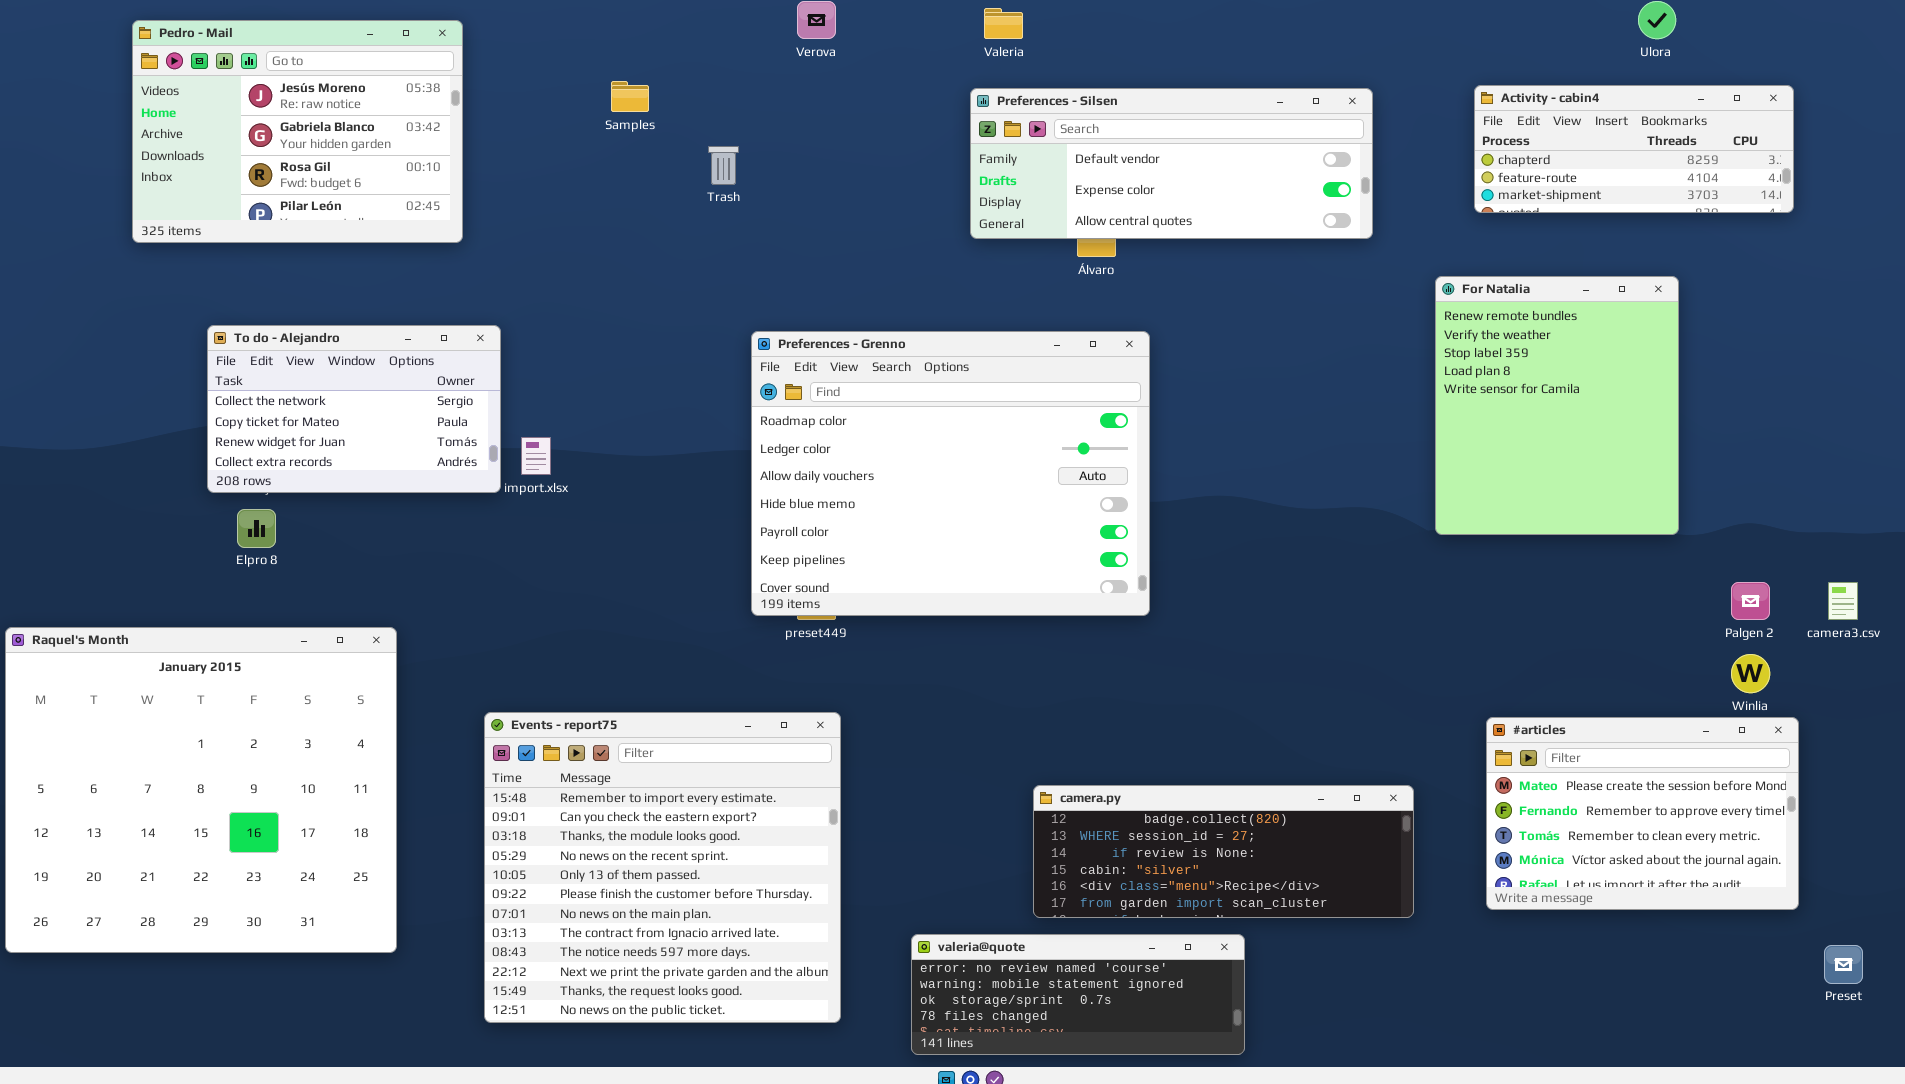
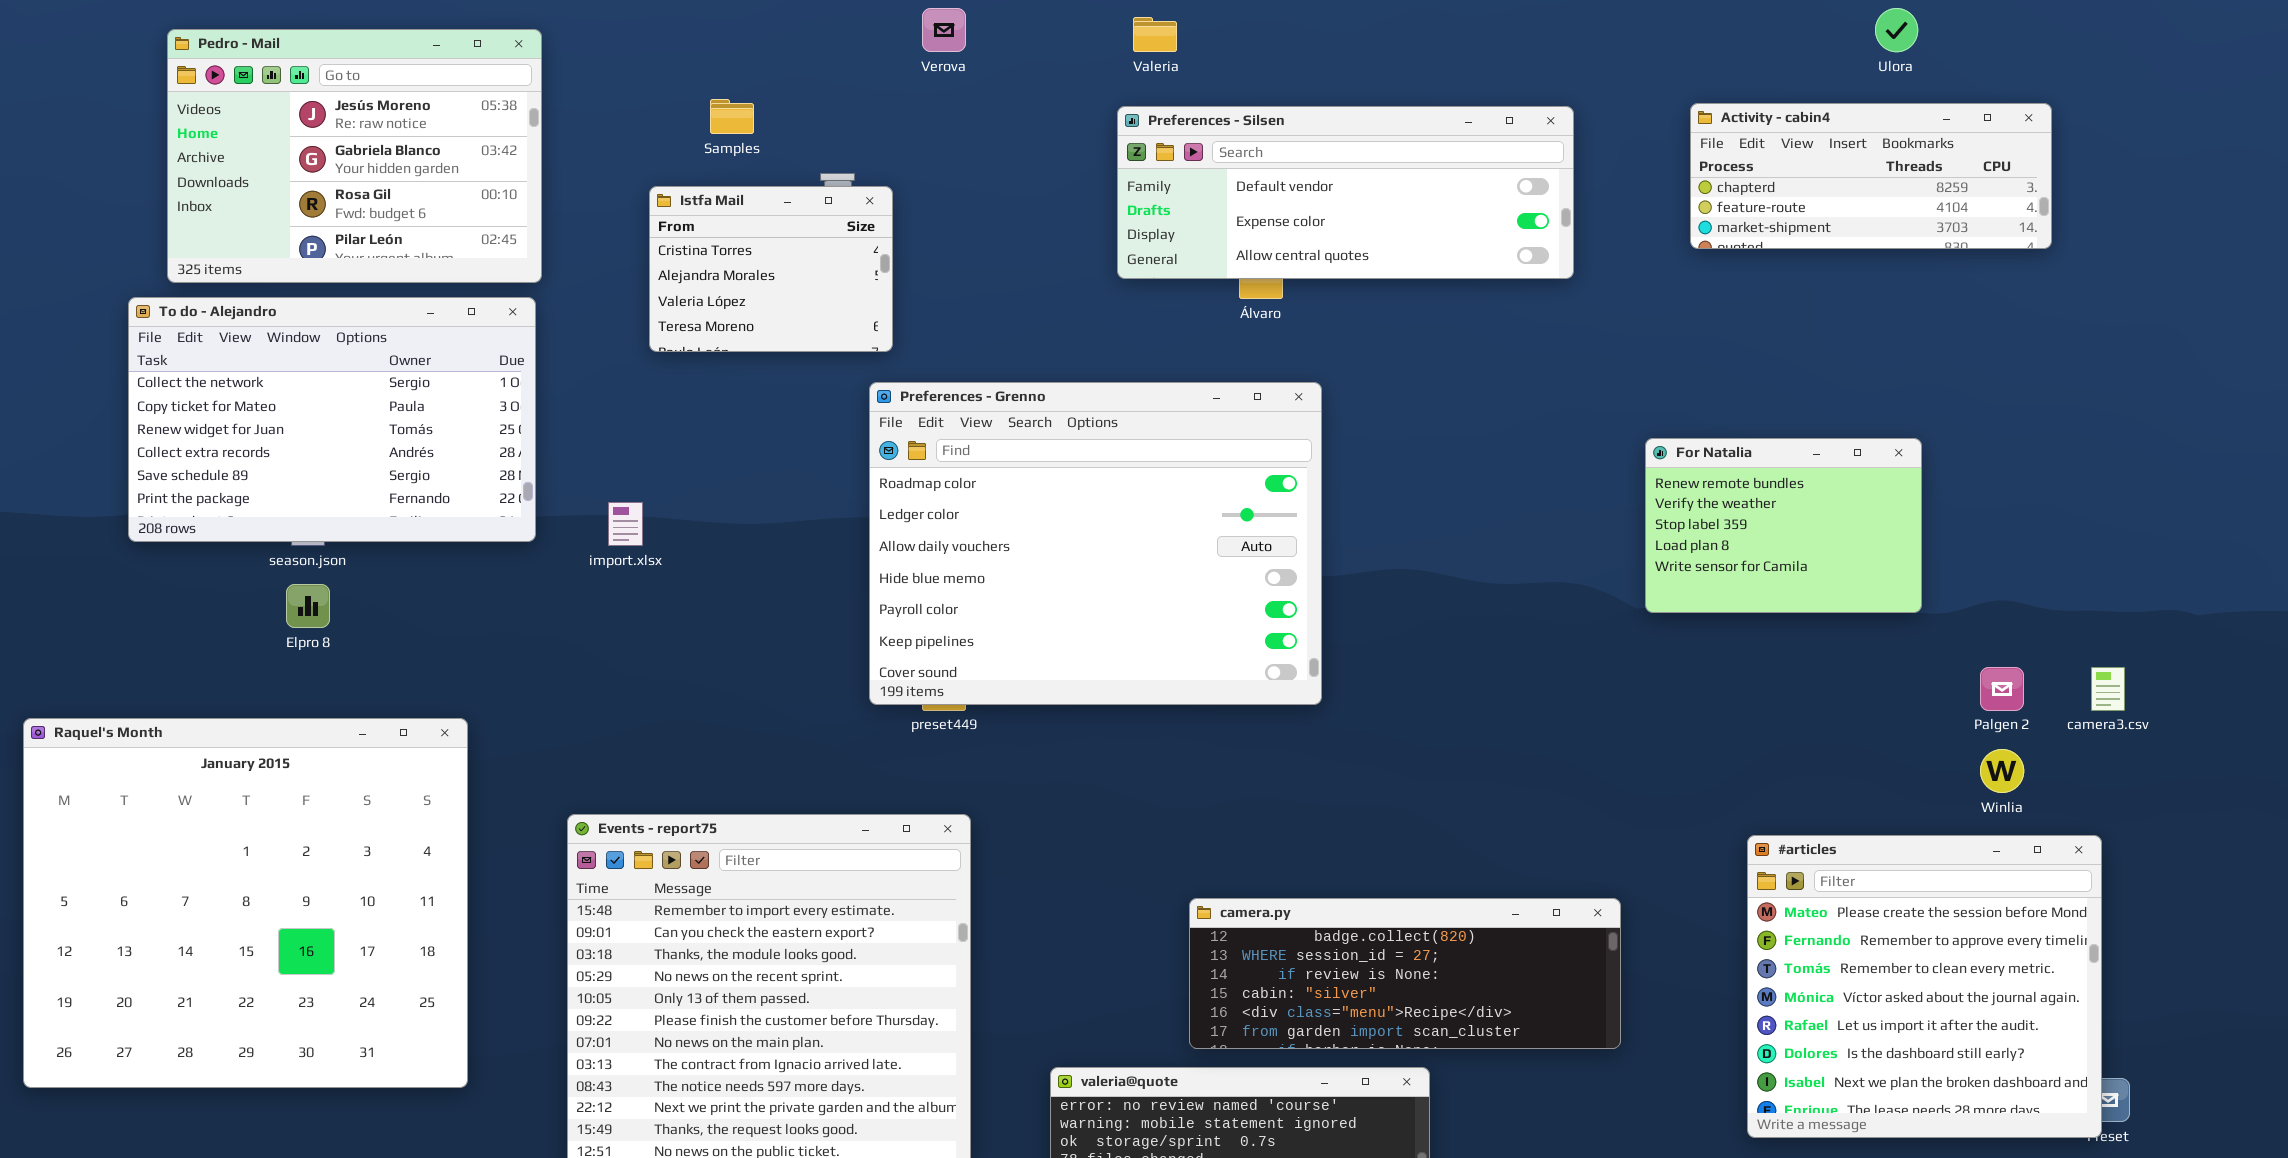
Istfa Mail: none -> [649,186,893,352], opened
For Natalia: [1435,276,1679,535] -> [1645,438,1922,613], resized
To do - Alejandro: [207,325,501,493] -> [128,297,536,542], moved, resized
#articles: [1486,717,1799,910] -> [1747,835,2102,1138], moved, resized

